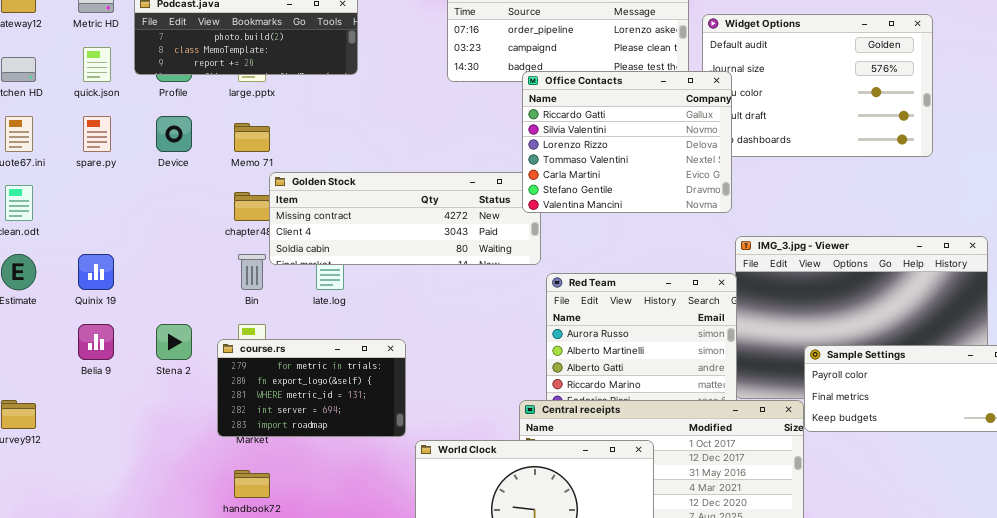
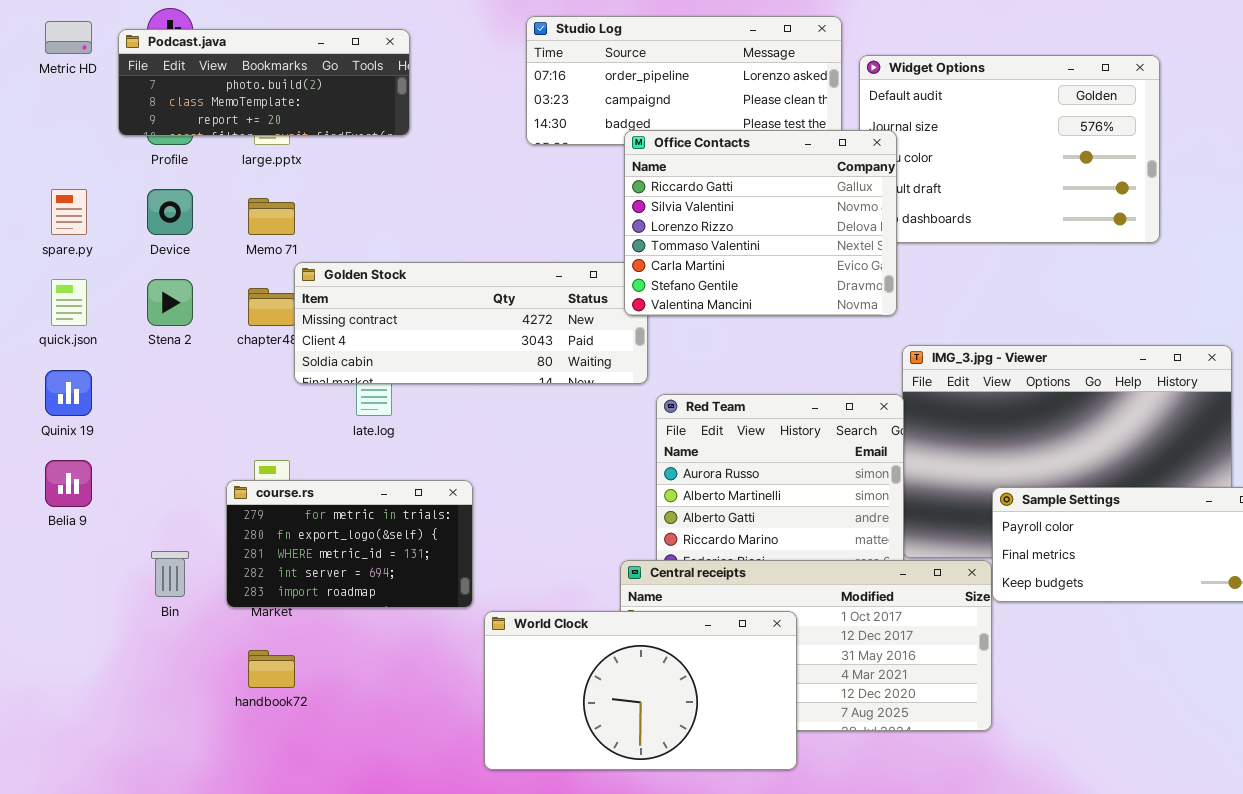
quick.json: [83,47,111,82] -> [51,279,87,326], moved
Bin: [238,254,266,290] -> [151,551,189,597], moved
Stena 2: [156,324,192,360] -> [147,279,193,326], moved

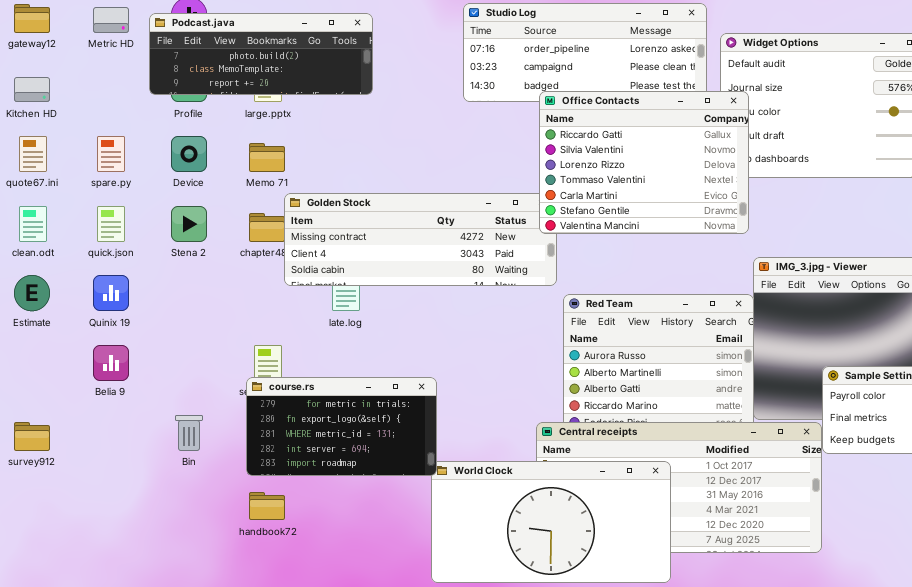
course.rs: [226,480,473,608] -> [246,377,437,476], moved

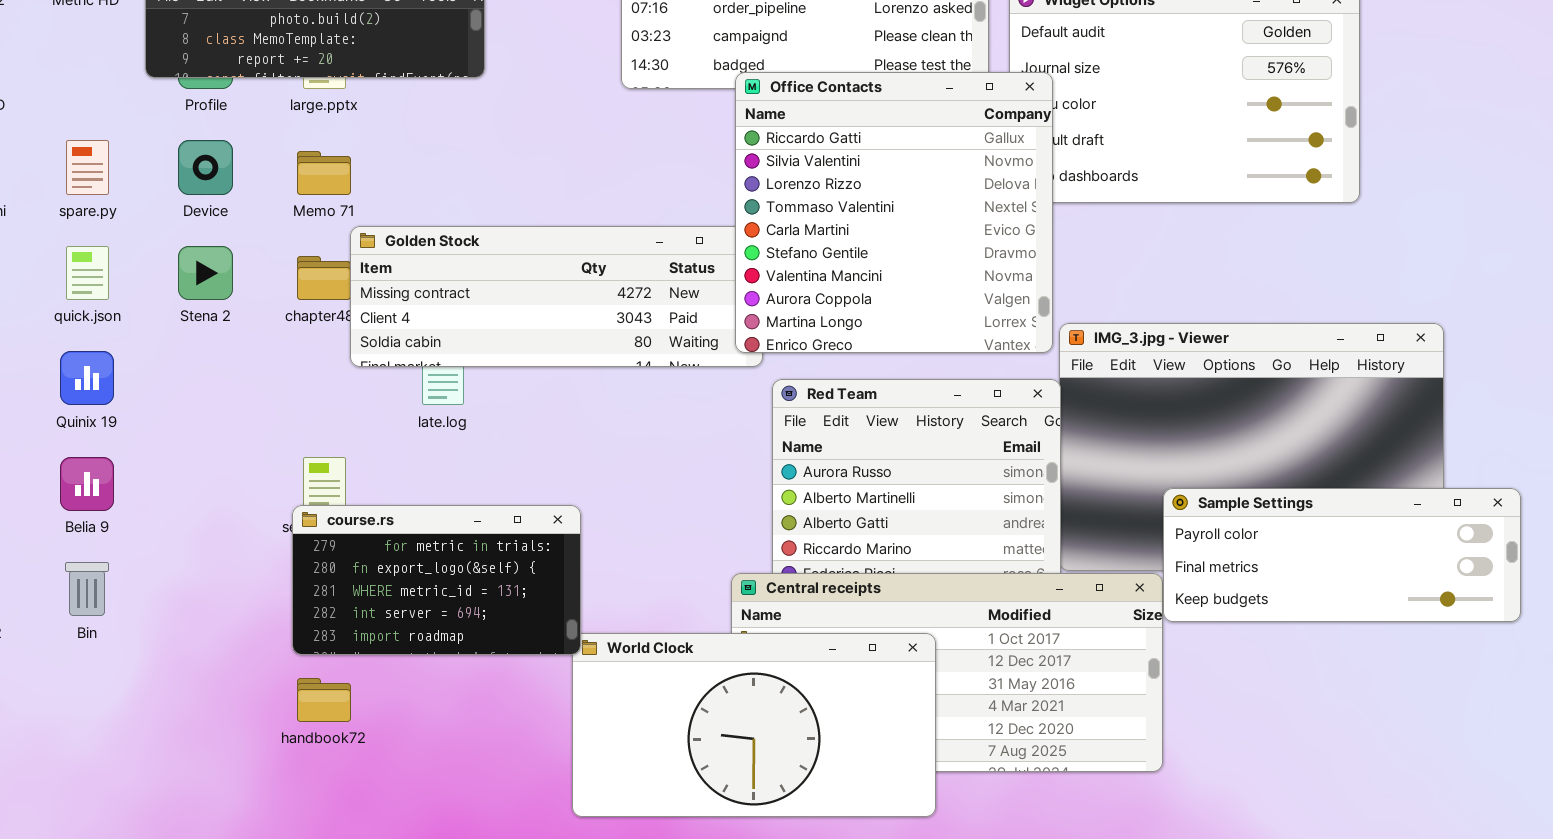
Office Contacts: [539,91,749,234] -> [735,72,1053,353], resized
Bin: [175,415,203,451] -> [65,562,109,616], moved

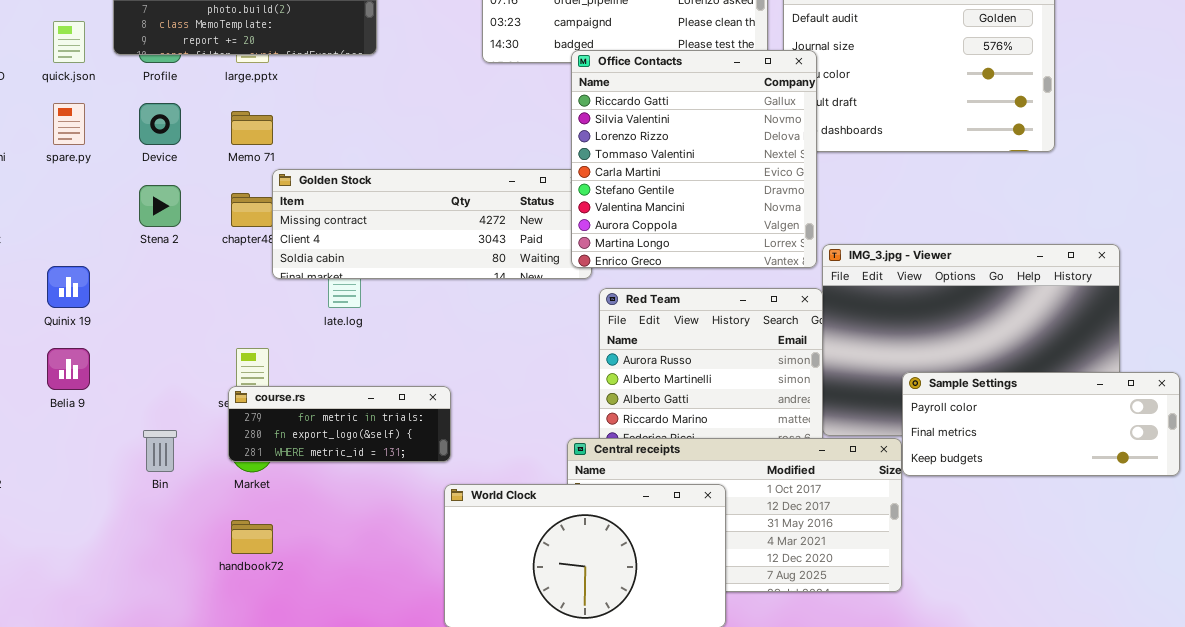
quick.json: [66,246,109,300] -> [53,21,85,63], moved
course.rs: [292,505,581,655] -> [228,386,451,462], resized
Bin: [65,562,109,616] -> [143,430,177,472], moved

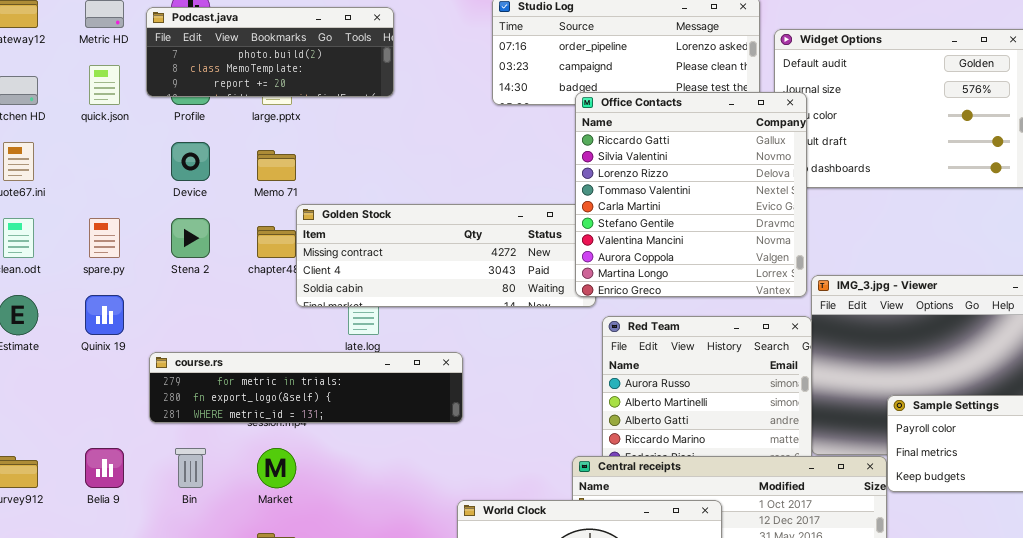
spare.py: [53,103,85,145] -> [89,218,120,258], moved
Belia 9: [47,348,90,390] -> [85,448,124,488], moved
course.rs: [228,386,451,462] -> [149,352,463,423], moved, resized

